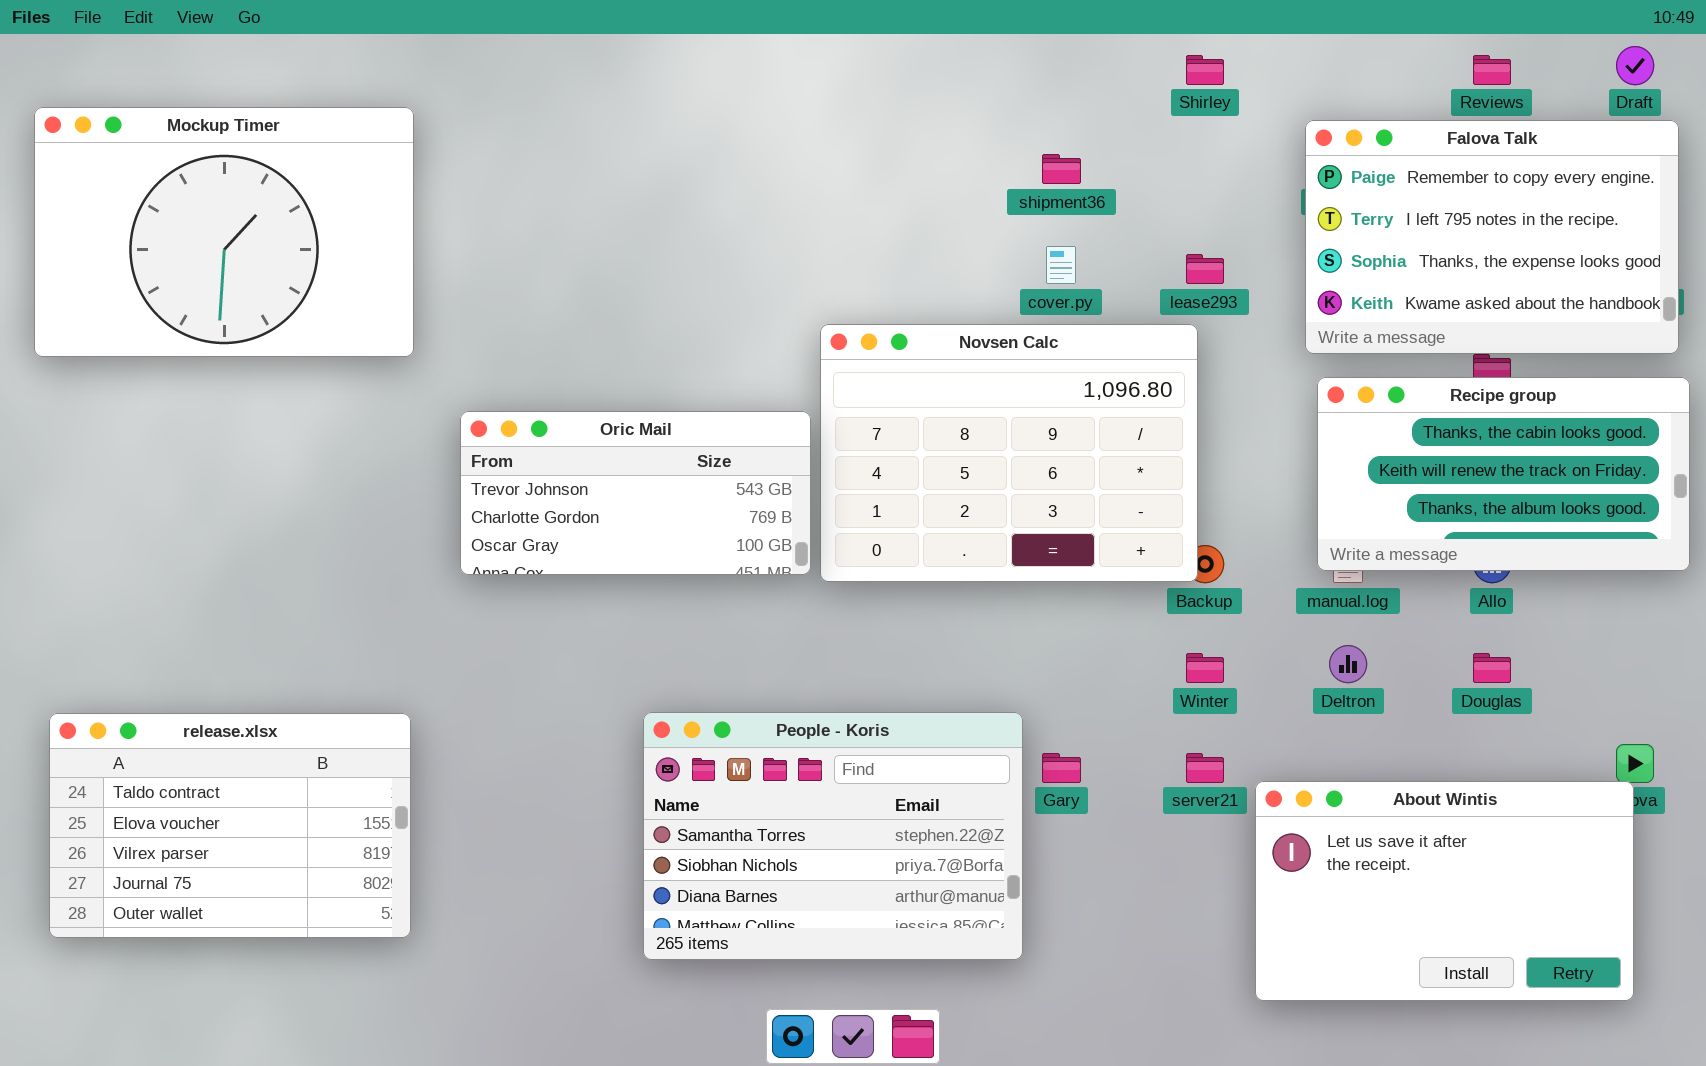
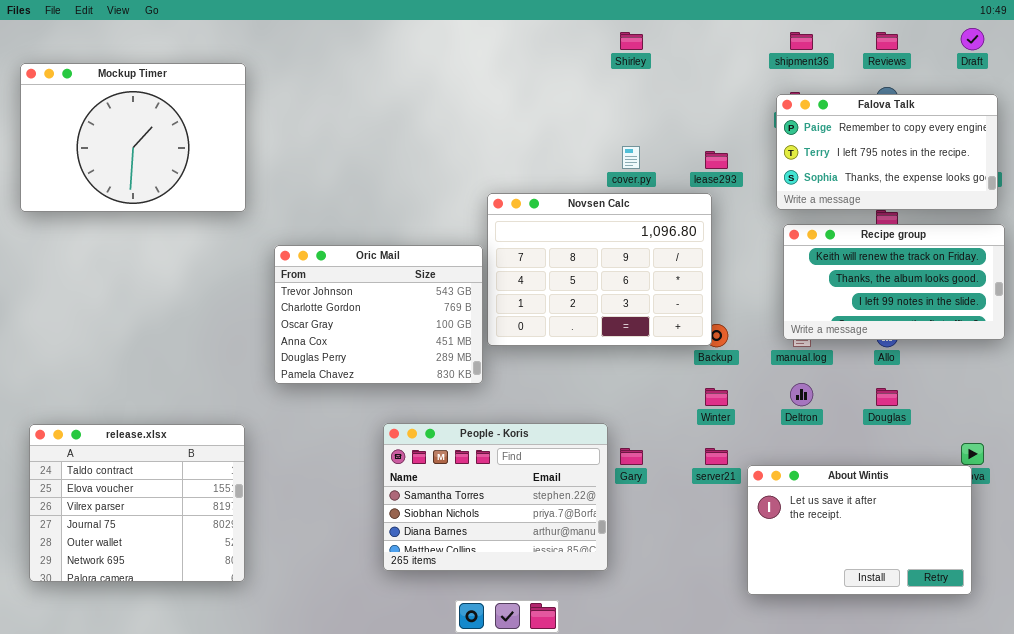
Shirley: [1186,55,1224,85] -> [620,32,643,50], moved
Falova Talk: [1305,120,1679,354] -> [776,94,998,210], resized
shipment36: [1042,154,1081,184] -> [790,32,813,50], moved
Recipe group: [1317,377,1690,571] -> [783,224,1005,340], scrolled down 1 row
Oric Mail: [460,411,811,575] -> [274,245,483,384], resized
release.xlsx: [49,713,411,938] -> [29,424,245,582], resized

